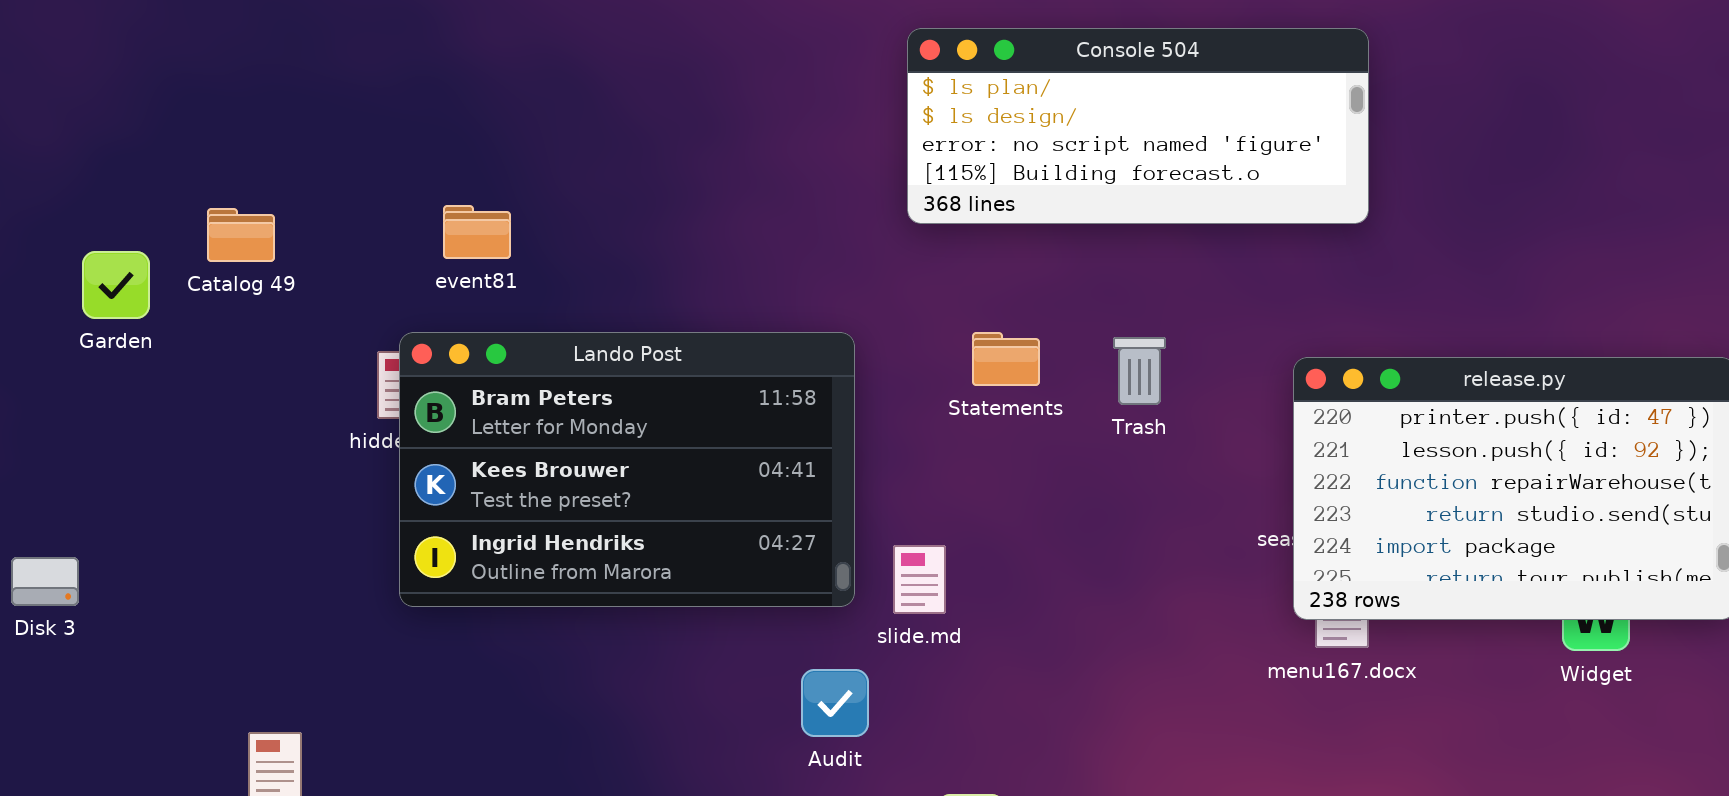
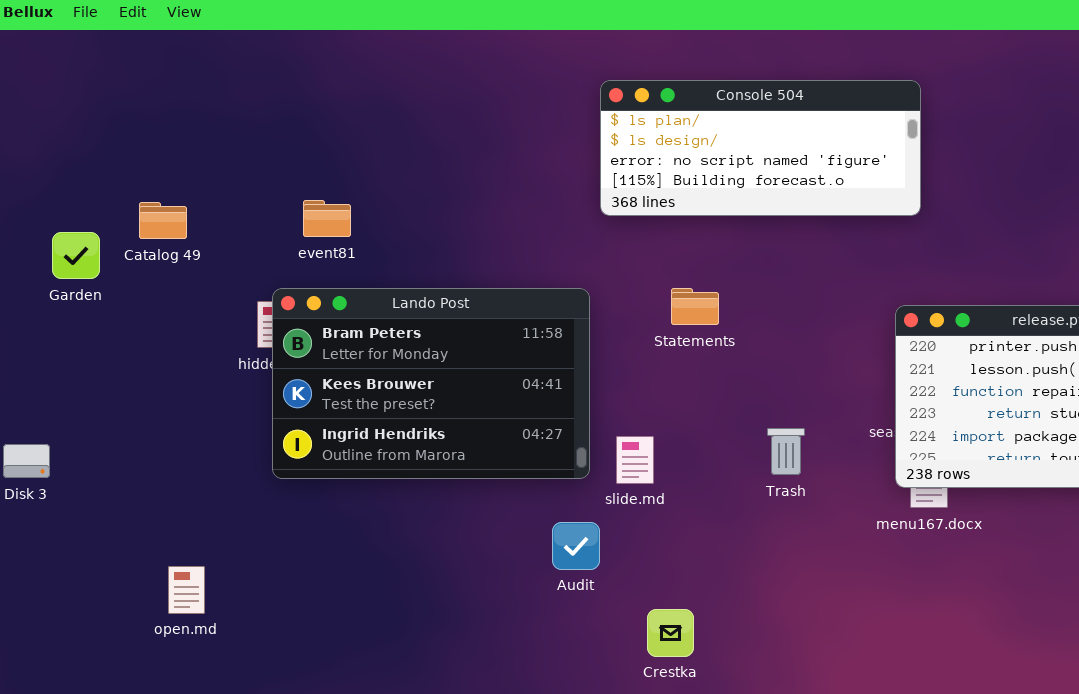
Console 504: [907,28,1369,224] -> [600,80,921,216], moved
Trash: [1113,337,1166,405] -> [767,428,805,475], moved

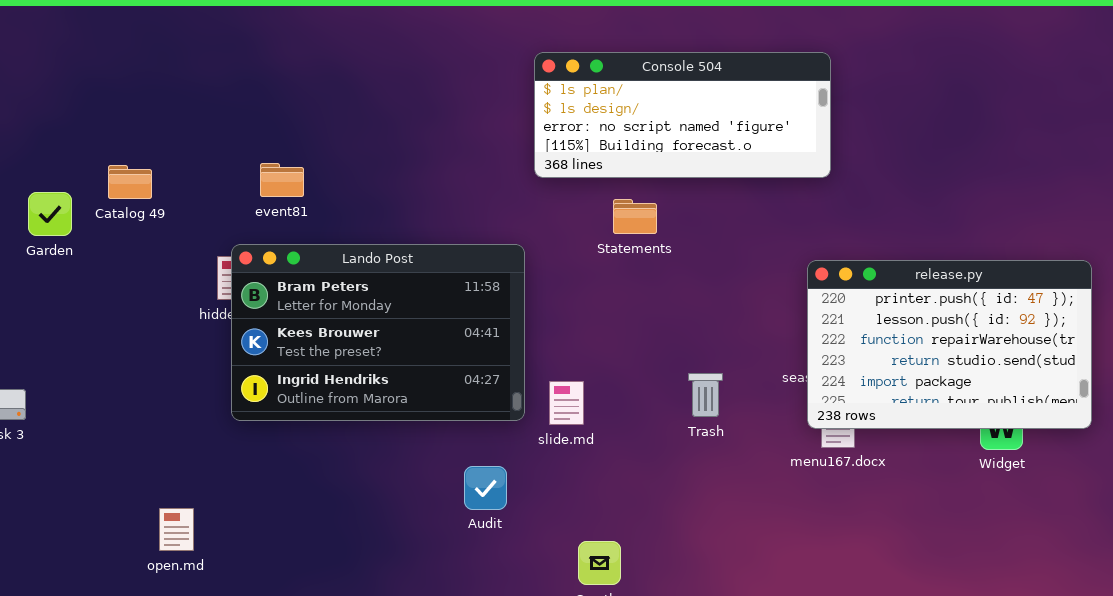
Statements: [671,288,719,325] -> [613,199,657,234], moved
Audit: [552,522,600,570] -> [464,466,507,510], moved
open.md: [168,566,205,614] -> [159,508,194,551], moved

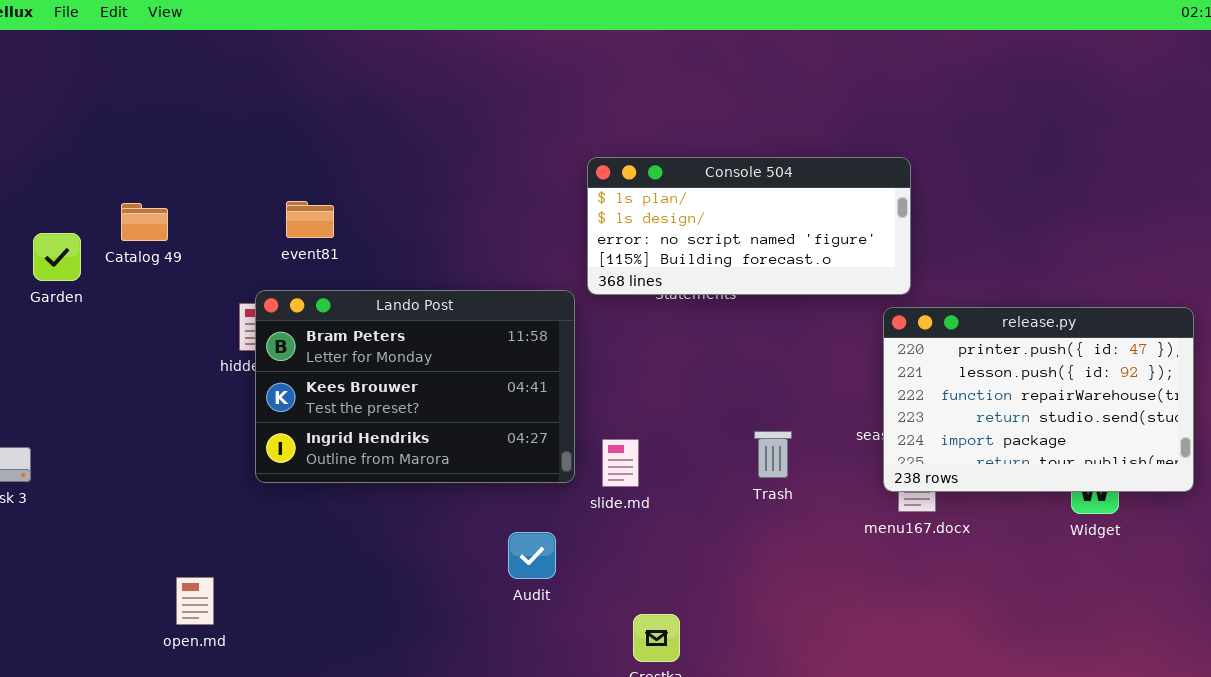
Console 504: [534,52,831,178] -> [587,157,911,295], moved

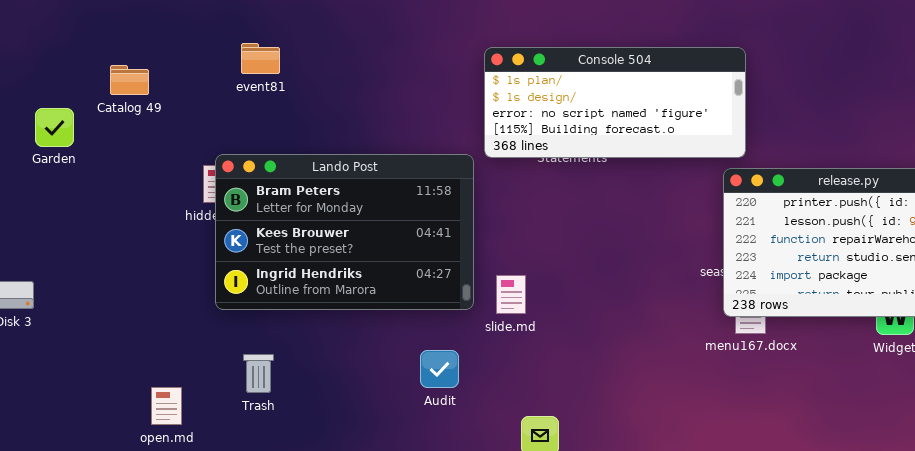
event81: [286,201,334,238] -> [241,43,280,74], moved
Catalog 49: [121,203,168,241] -> [110,65,149,95], moved
Trash: [754,431,792,478] -> [243,354,274,393], moved

